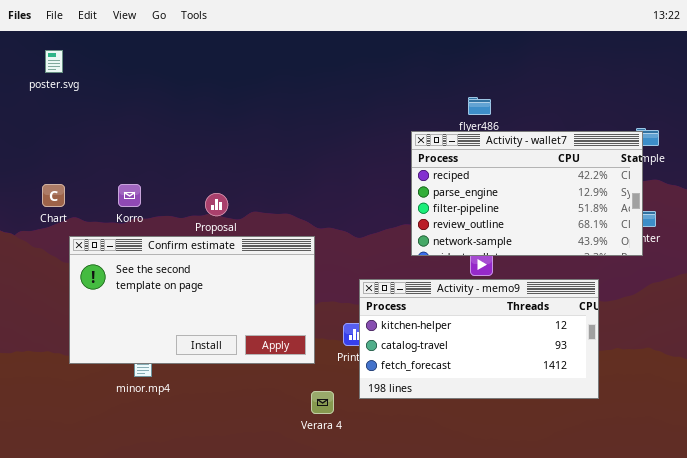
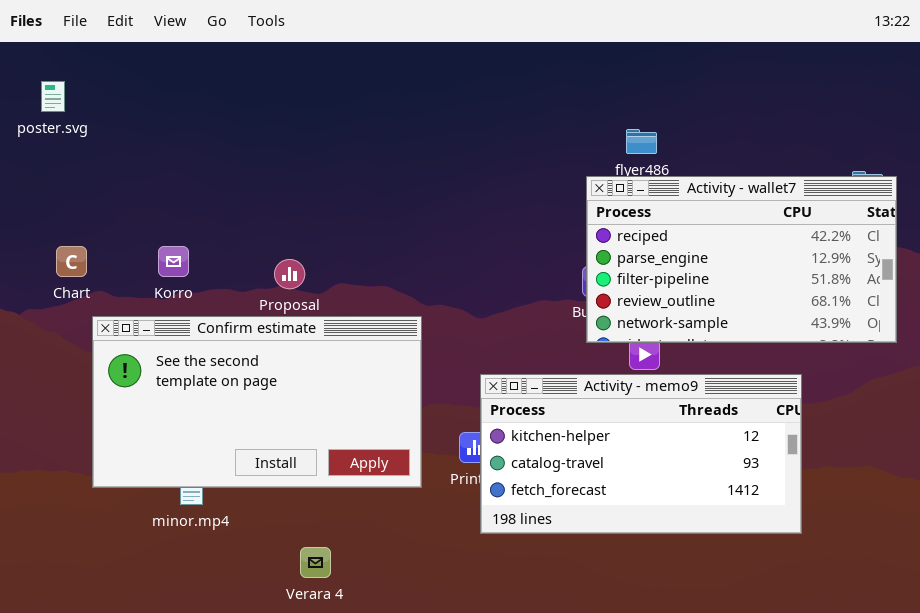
poster.svg: [45,50,63,73] -> [41,81,65,112], moved
Activity - wallet7: [411,131,643,256] -> [586,176,897,343], moved
Verara 4: [311,391,334,414] -> [300,547,331,578], moved

